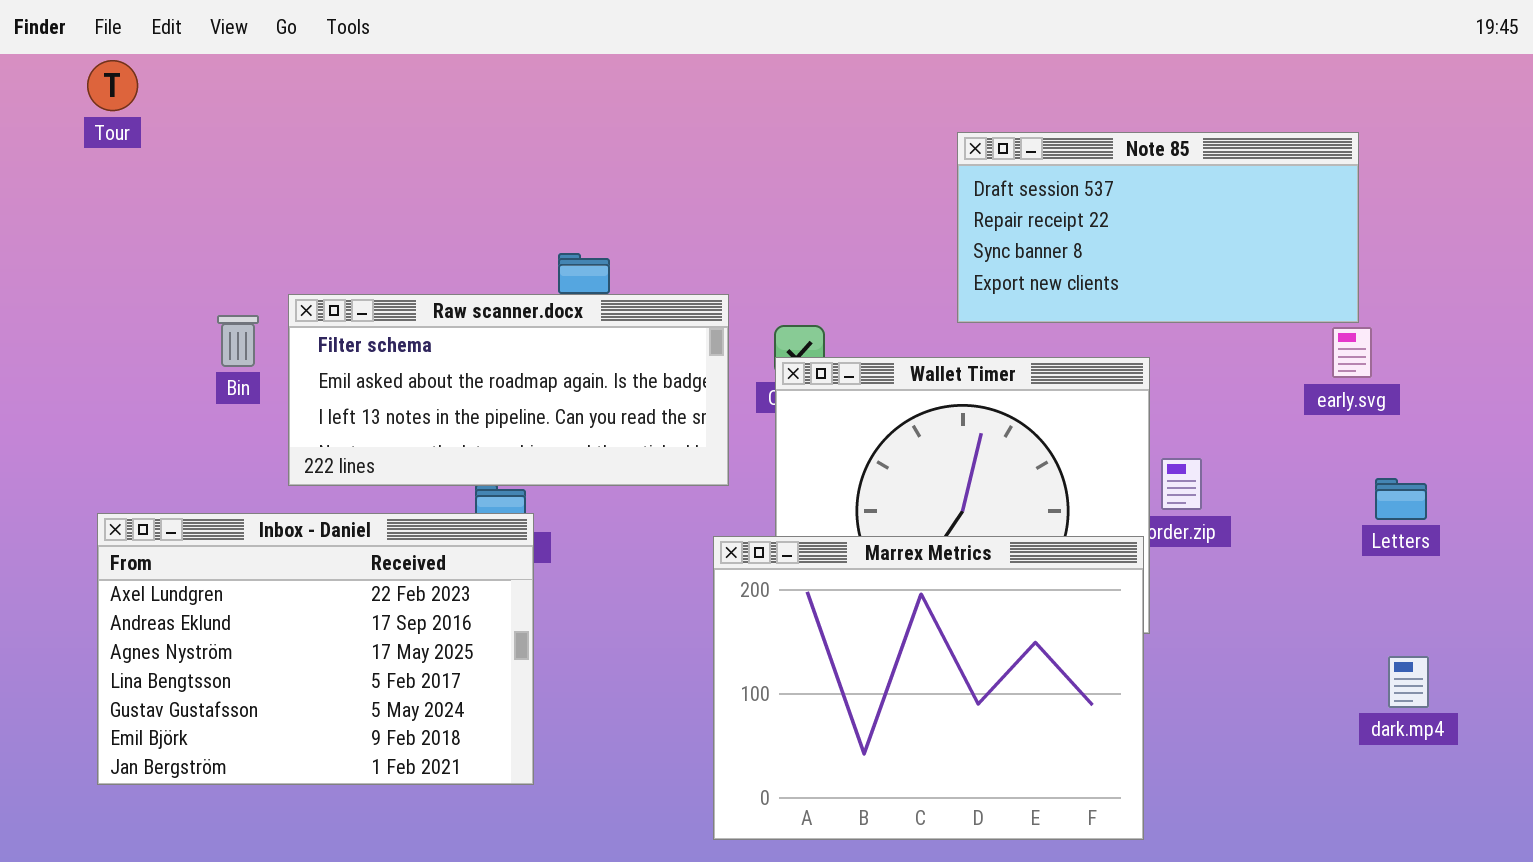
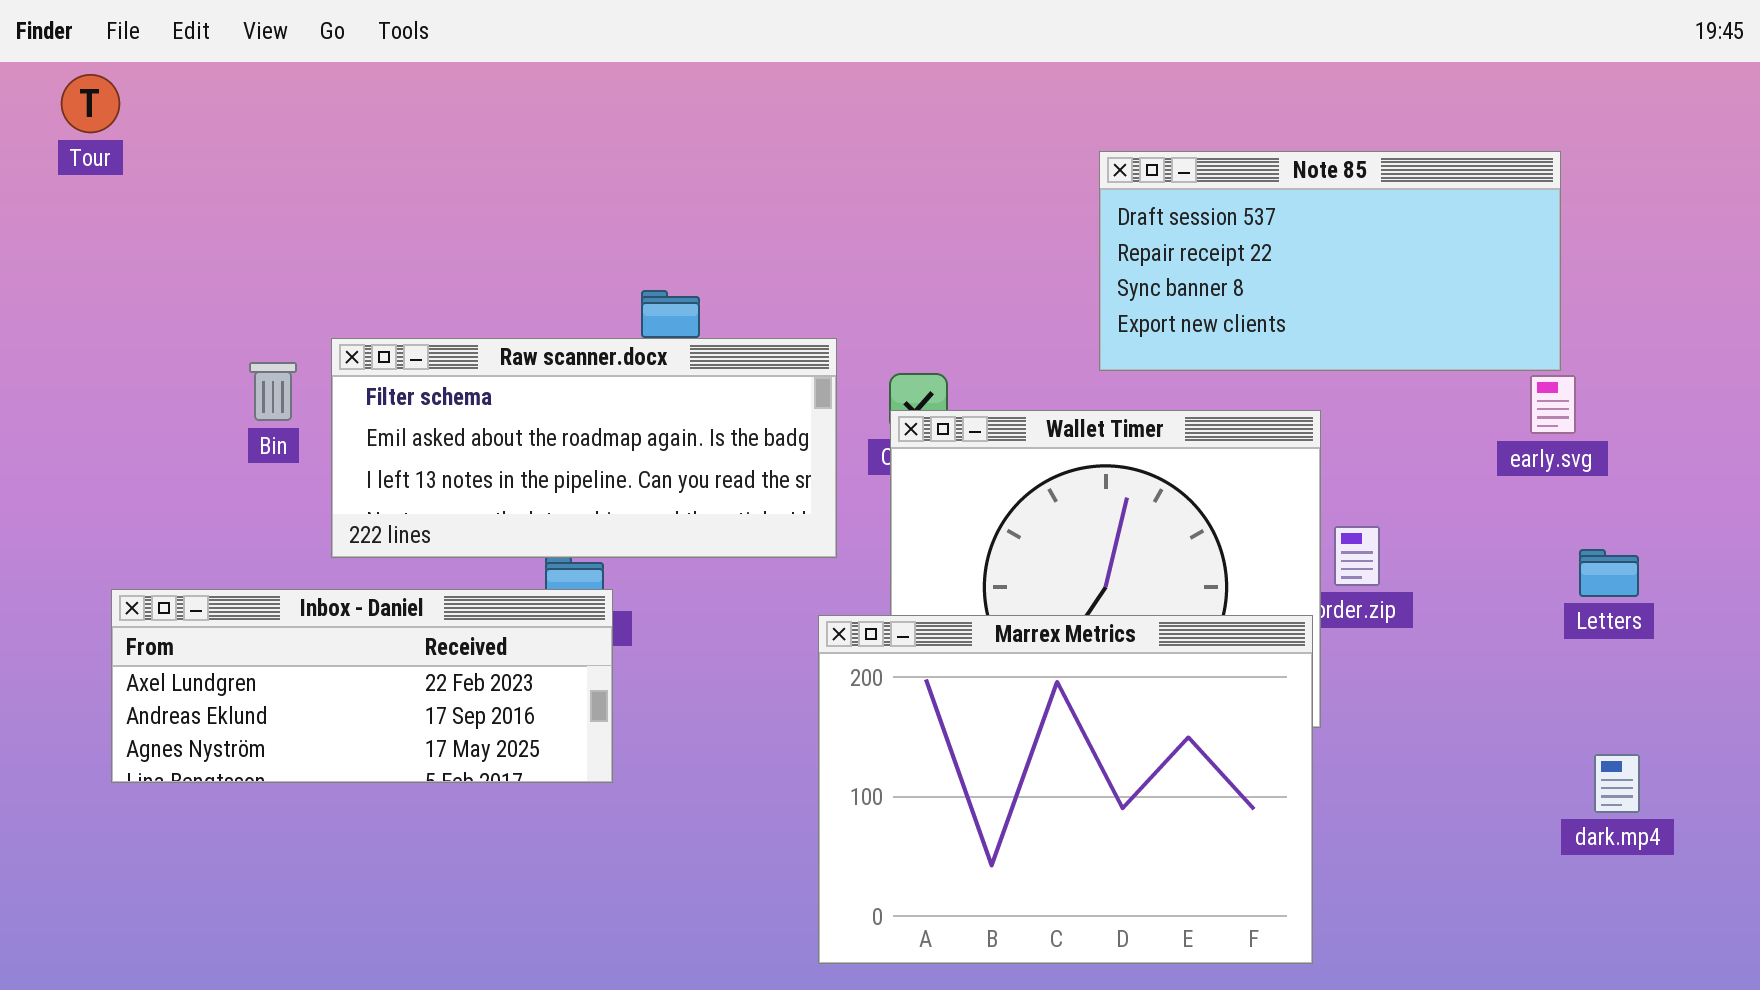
Tour: [87,60,138,111] -> [61,74,120,133], moved
Inbox - Daniel: [97,513,534,785] -> [111,589,613,783], resized

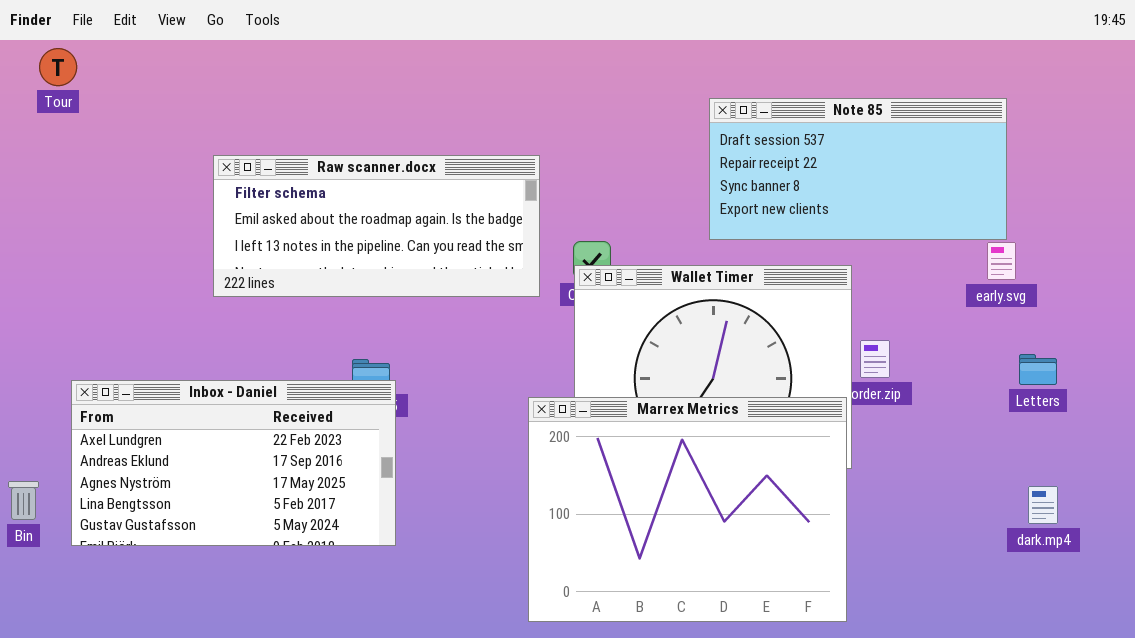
Raw scanner.docx: [331,338,837,558] -> [213,155,540,297], moved
Bin: [249,362,297,421] -> [8,481,39,520], moved
Inbox - Daniel: [111,589,613,783] -> [71,380,396,546], resized

